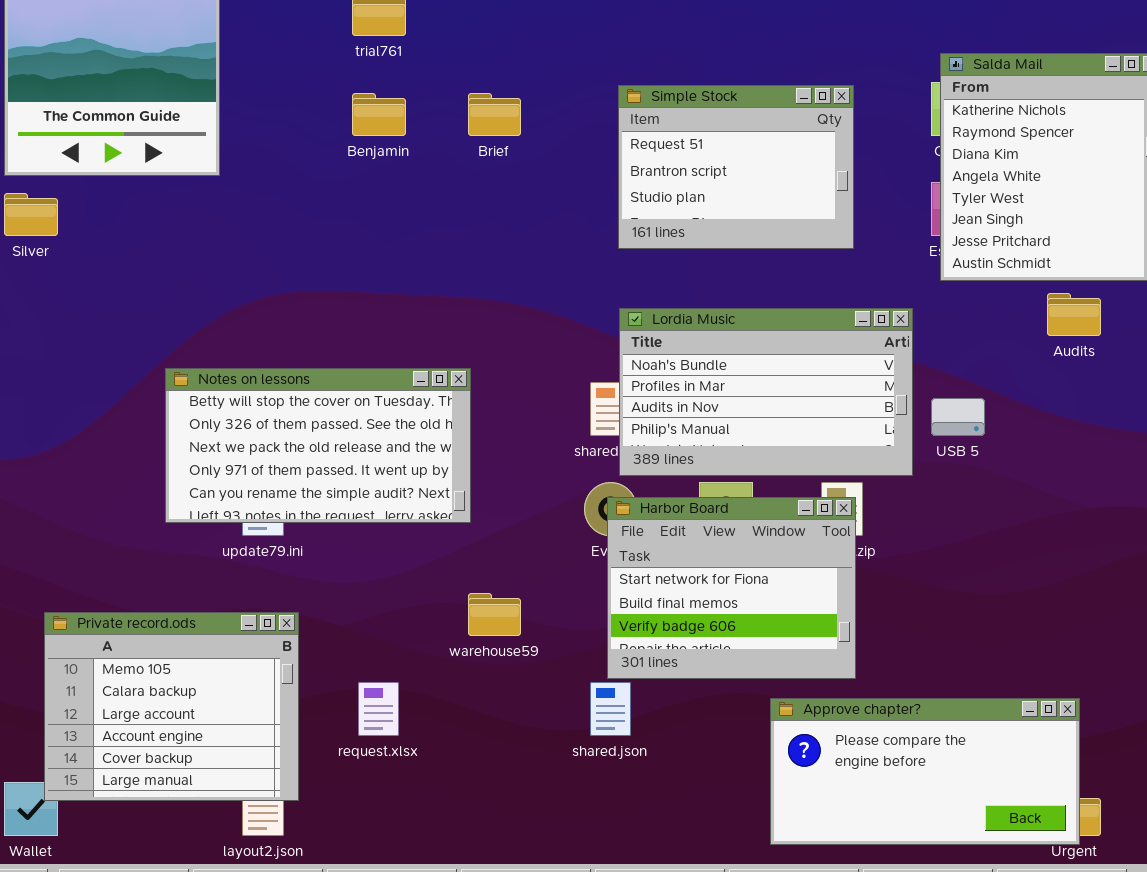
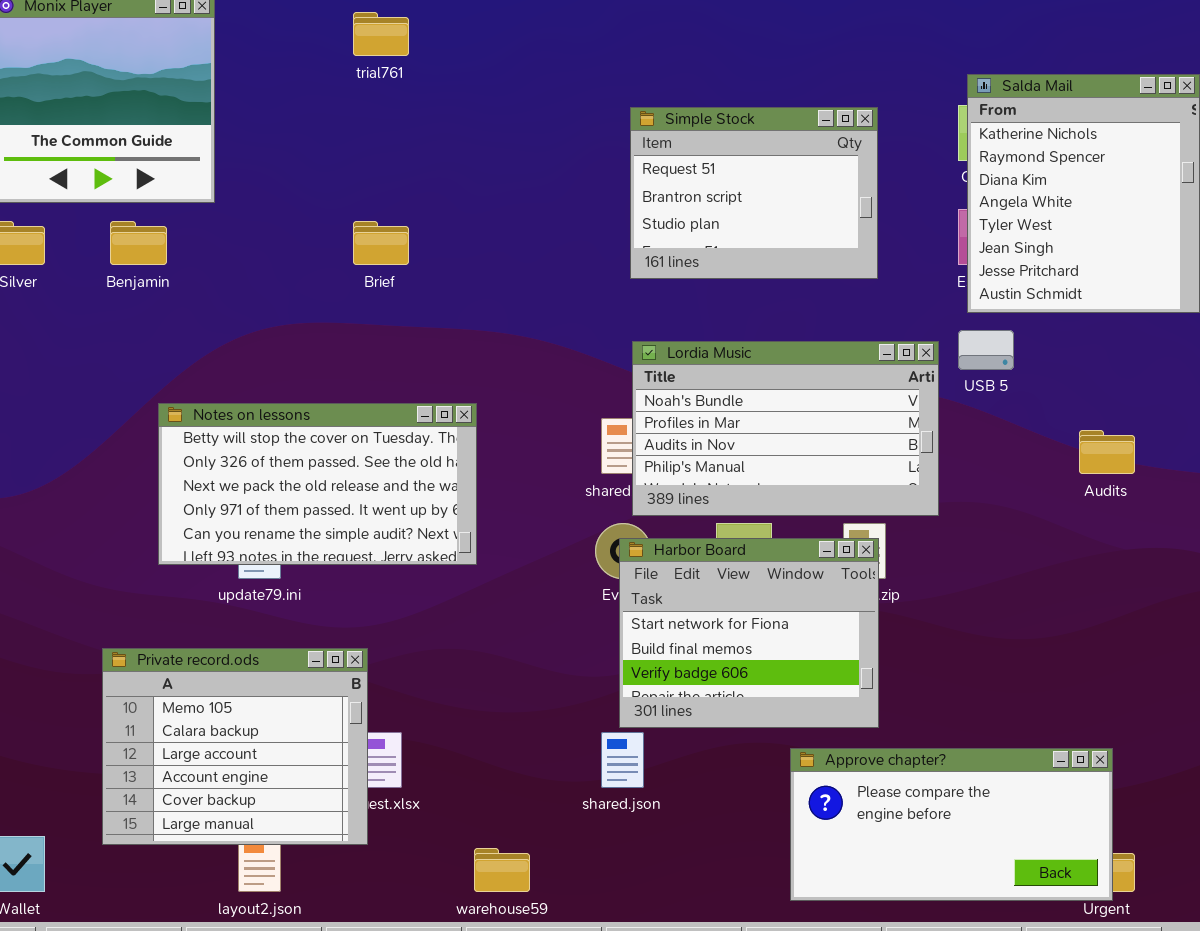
Benjamin: [352,93,406,136] -> [110,221,167,265], moved
Brief: [468,93,521,136] -> [353,221,409,265], moved
Audits: [1047,293,1101,336] -> [1079,430,1135,474], moved
USB 5: [931,398,985,436] -> [958,330,1014,370], moved
warehouse59: [468,593,521,636] -> [474,848,530,892], moved
Private record.ods: [44,612,299,801] -> [102,648,368,845], moved

